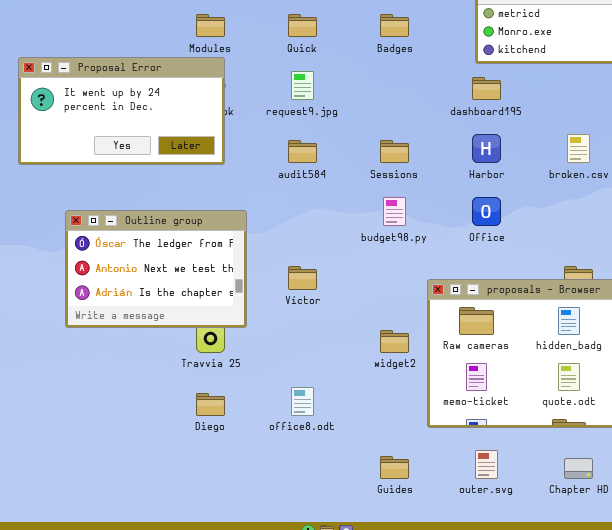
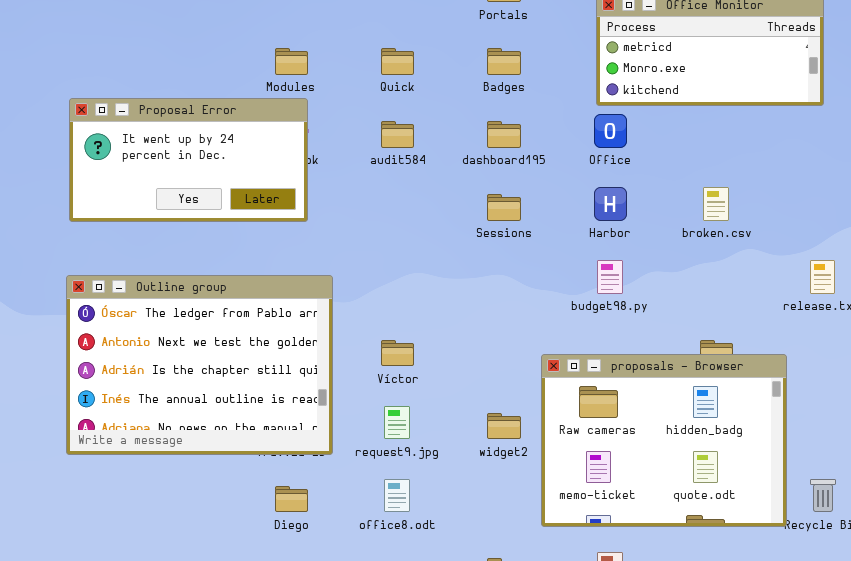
request9.jpg: [291,71,314,100] -> [384,406,410,439], moved
dashboard195: [472,77,501,100] -> [487,121,521,148], moved
audit584: [288,140,317,163] -> [381,121,414,148], moved
budget98.py: [383,197,406,226] -> [597,260,623,294], moved
Office: [472,197,501,226] -> [594,114,627,148], moved
Outline group: [65,210,247,328] -> [66,275,333,455], resized

